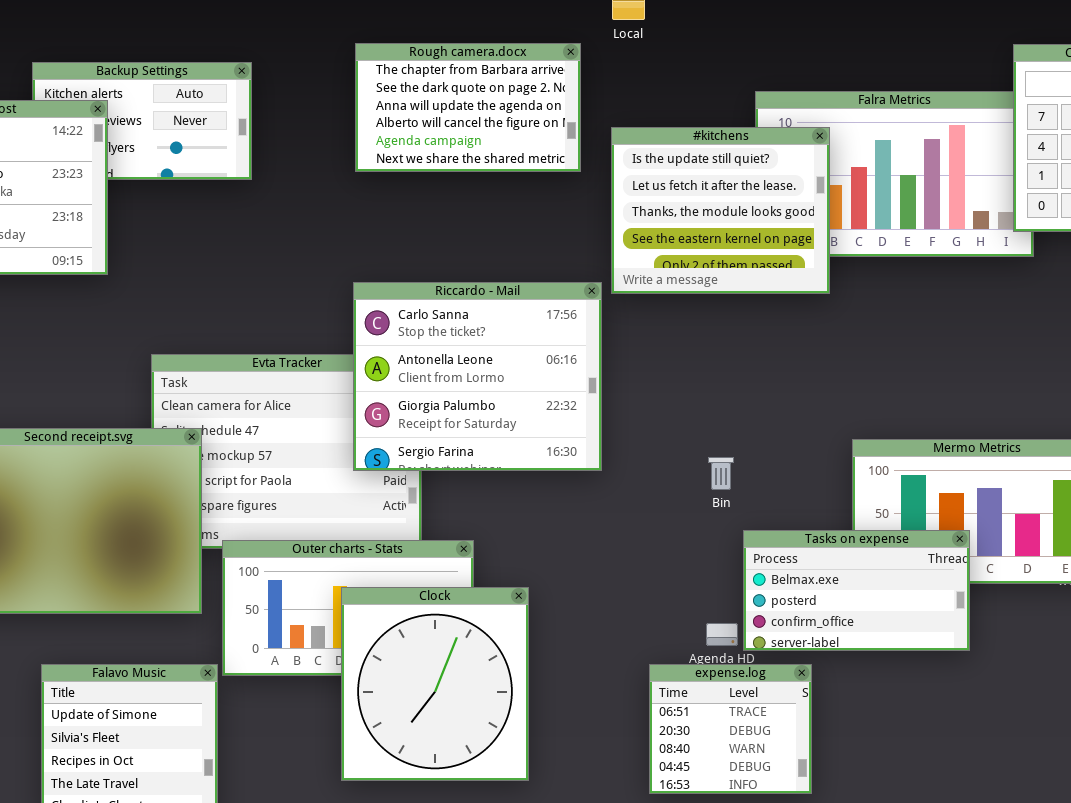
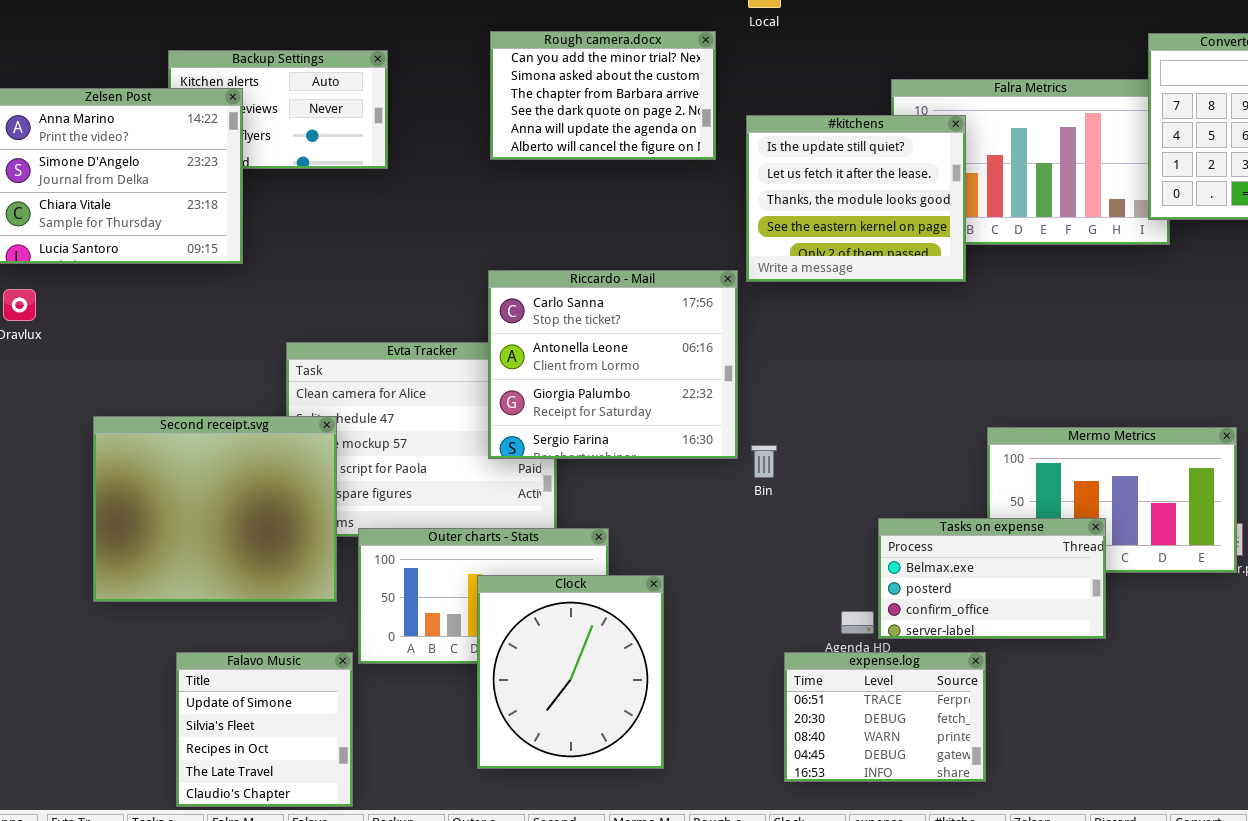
Rough camera.docx: [355,43,581,172] -> [490,31,716,160], scrolled up 2 rows
Bin: [708,457,734,490] -> [751,445,777,478], moved
expense.log: [649,664,812,794] -> [784,652,986,782], resized

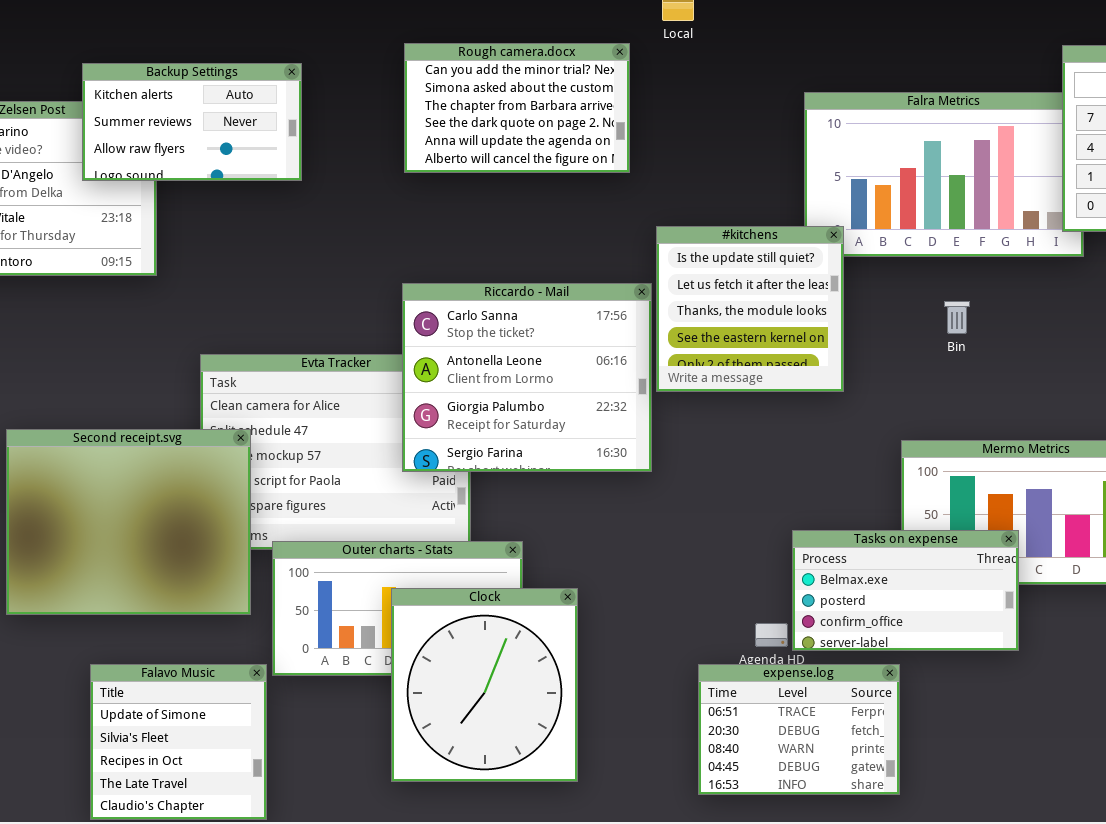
Backup Settings: [168,50,388,169] -> [82,63,302,181], raised
#kitchens: [746,115,966,282] -> [656,226,844,392], moved, resized
Bin: [751,445,777,478] -> [944,301,970,334], moved

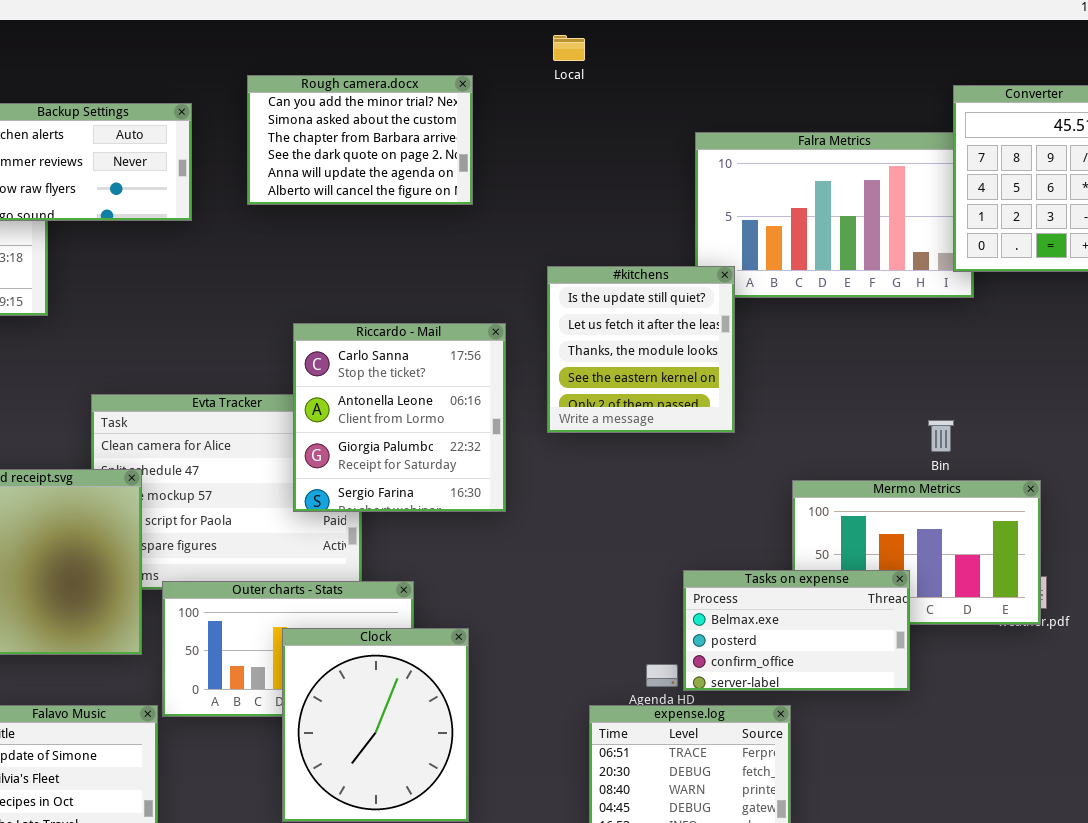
Rough camera.docx: [404,43,630,173] -> [247,75,473,205], moved
Riccardo - Mail: [402,283,652,472] -> [293,323,506,512], resized
Bin: [944,301,970,334] -> [928,420,954,452], moved

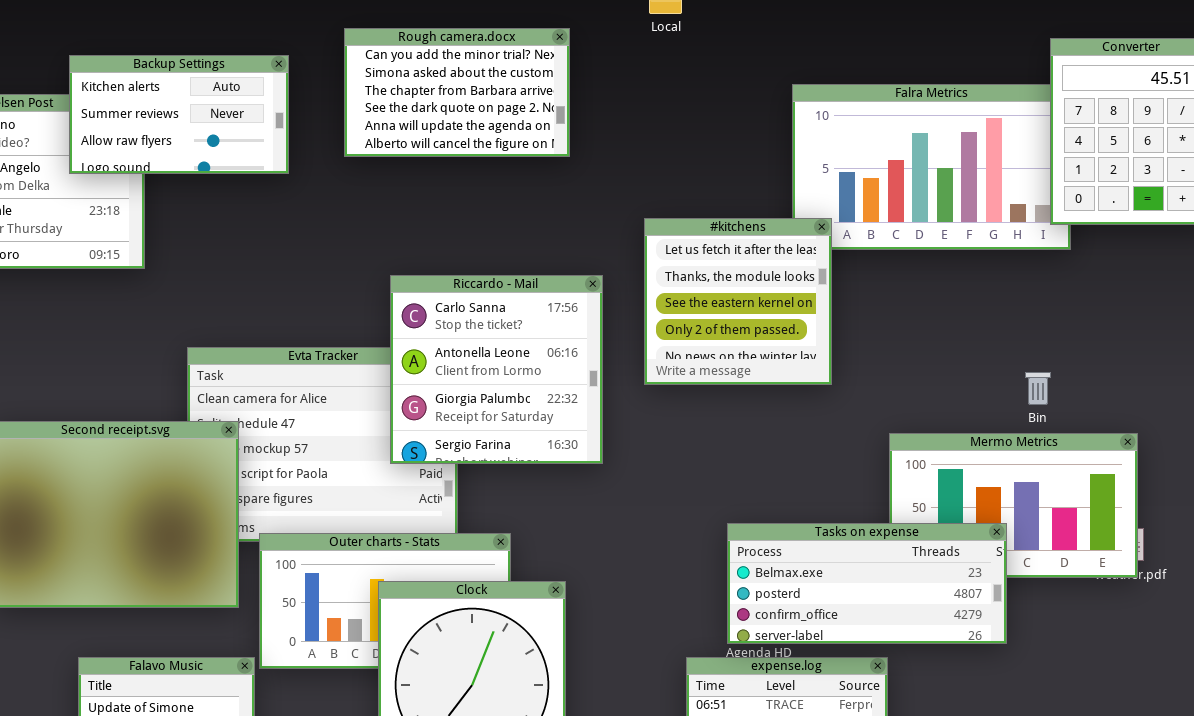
#kitchens: [547,266,735,433] -> [644,218,832,385], scrolled down 1 row
Tasks on expense: [683,570,910,691] -> [727,523,1007,644], resized

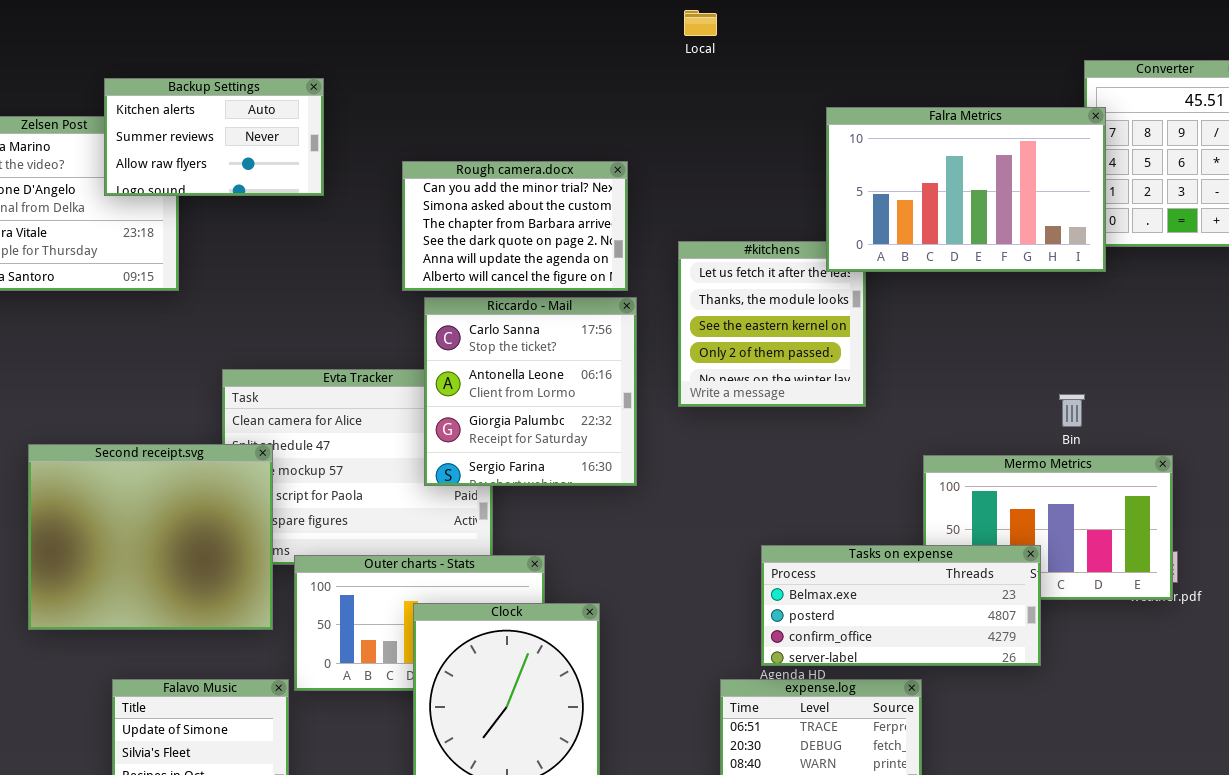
Rough camera.docx: [344,28,570,157] -> [402,161,628,291], moved
Falra Metrics: [792,84,1071,250] -> [826,107,1106,272], raised

